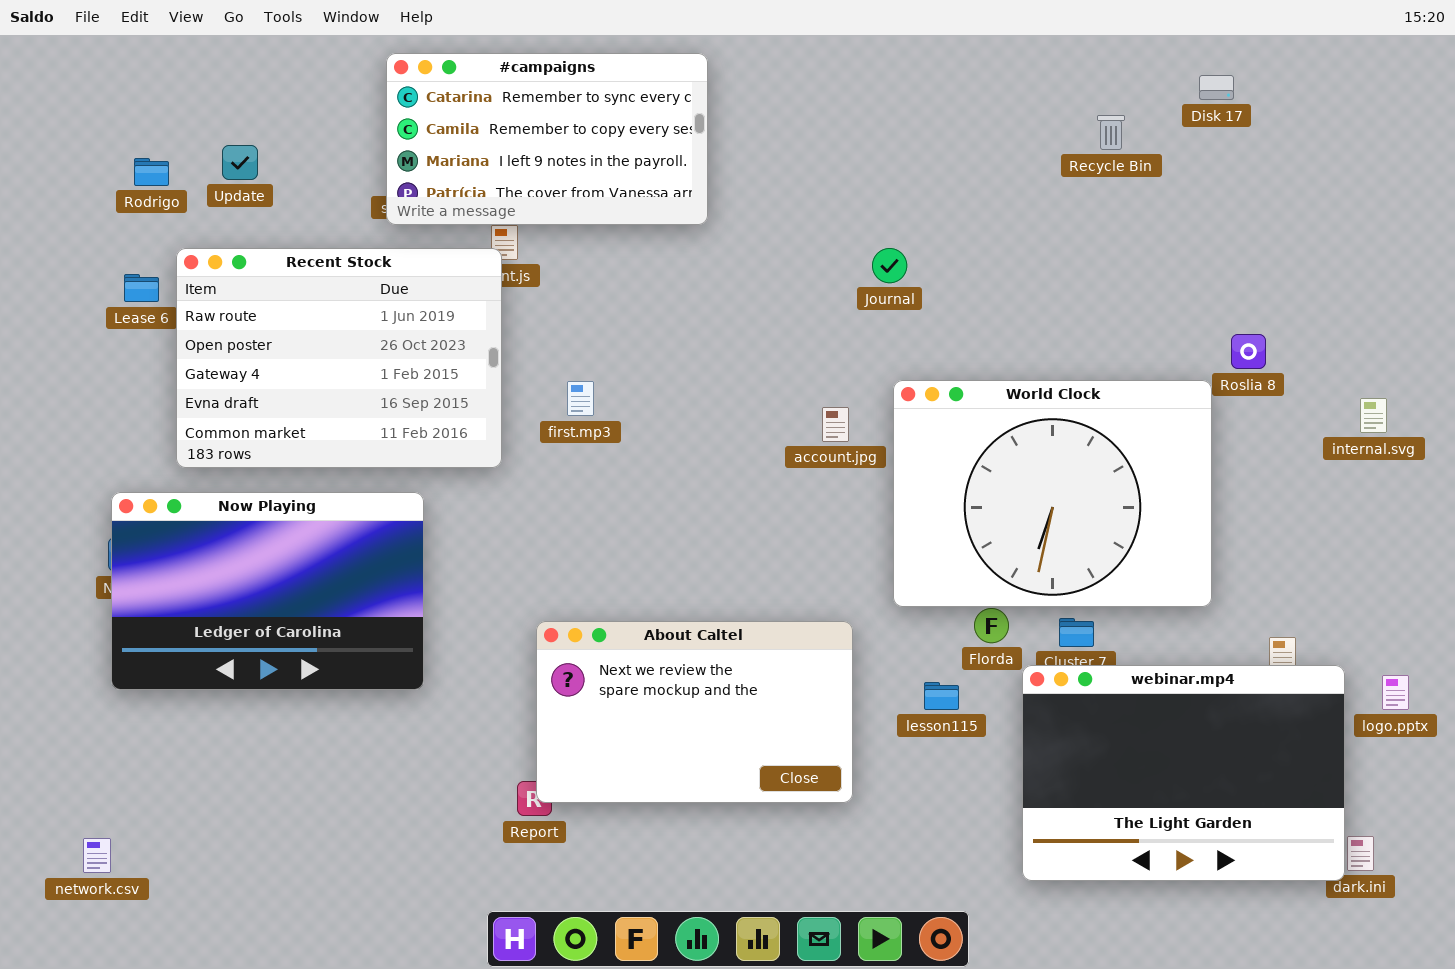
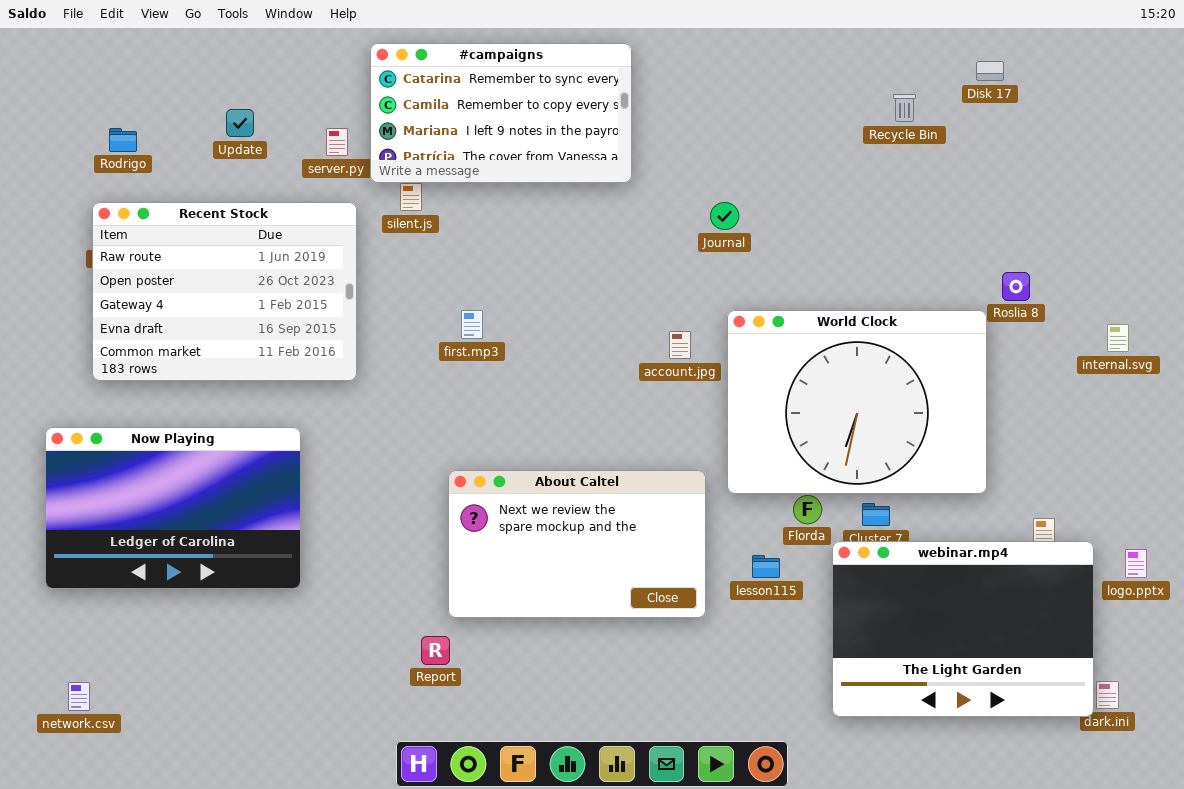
#campaigns: [386,53,708,225] -> [370,43,632,183], moved
Update: [222,145,258,180] -> [226,109,254,137], moved
Recent Stock: [176,248,502,468] -> [92,202,357,381], moved
Now Playing: [111,492,424,690] -> [45,427,301,589], moved
About Caltel: [536,621,853,803] -> [448,470,706,618], moved

